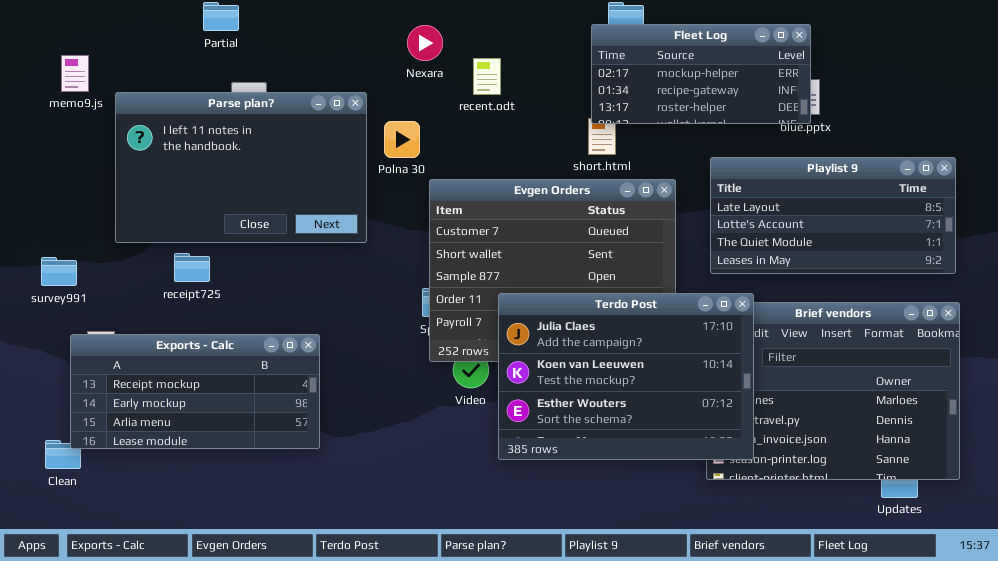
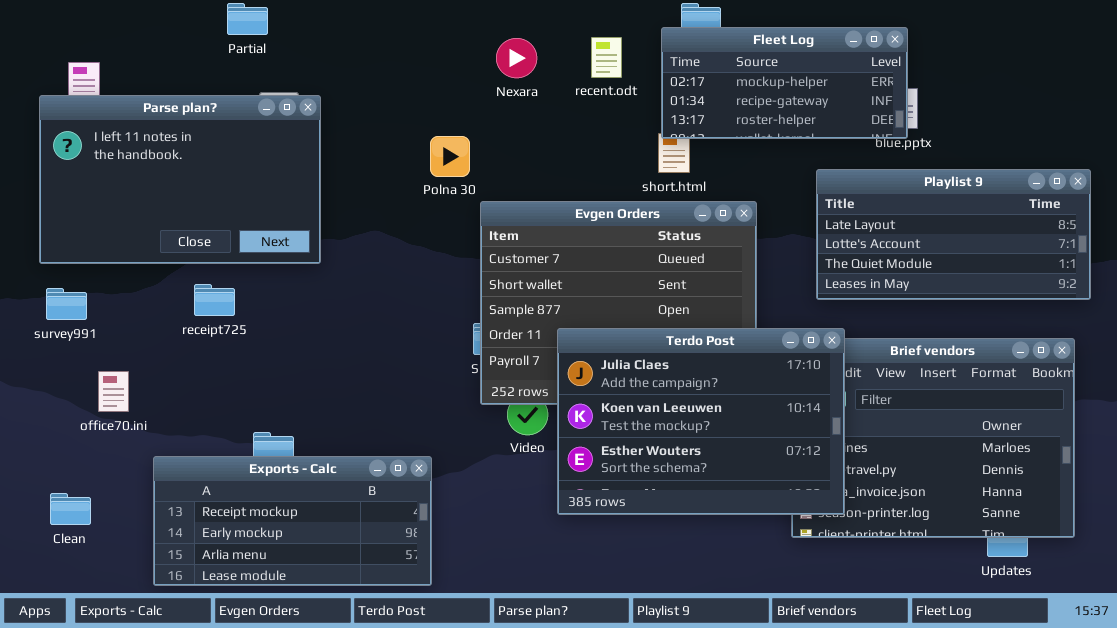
Nexara: [407,25,443,61] -> [496,38,537,78], moved
recent.odt: [473,58,501,95] -> [591,37,622,78], moved
Parse plan?: [115,92,367,243] -> [39,95,321,264], moved
Playlist 9: [710,157,956,274] -> [816,169,1091,300], moved
Exports - Calc: [70,334,320,449] -> [153,456,432,586], moved

